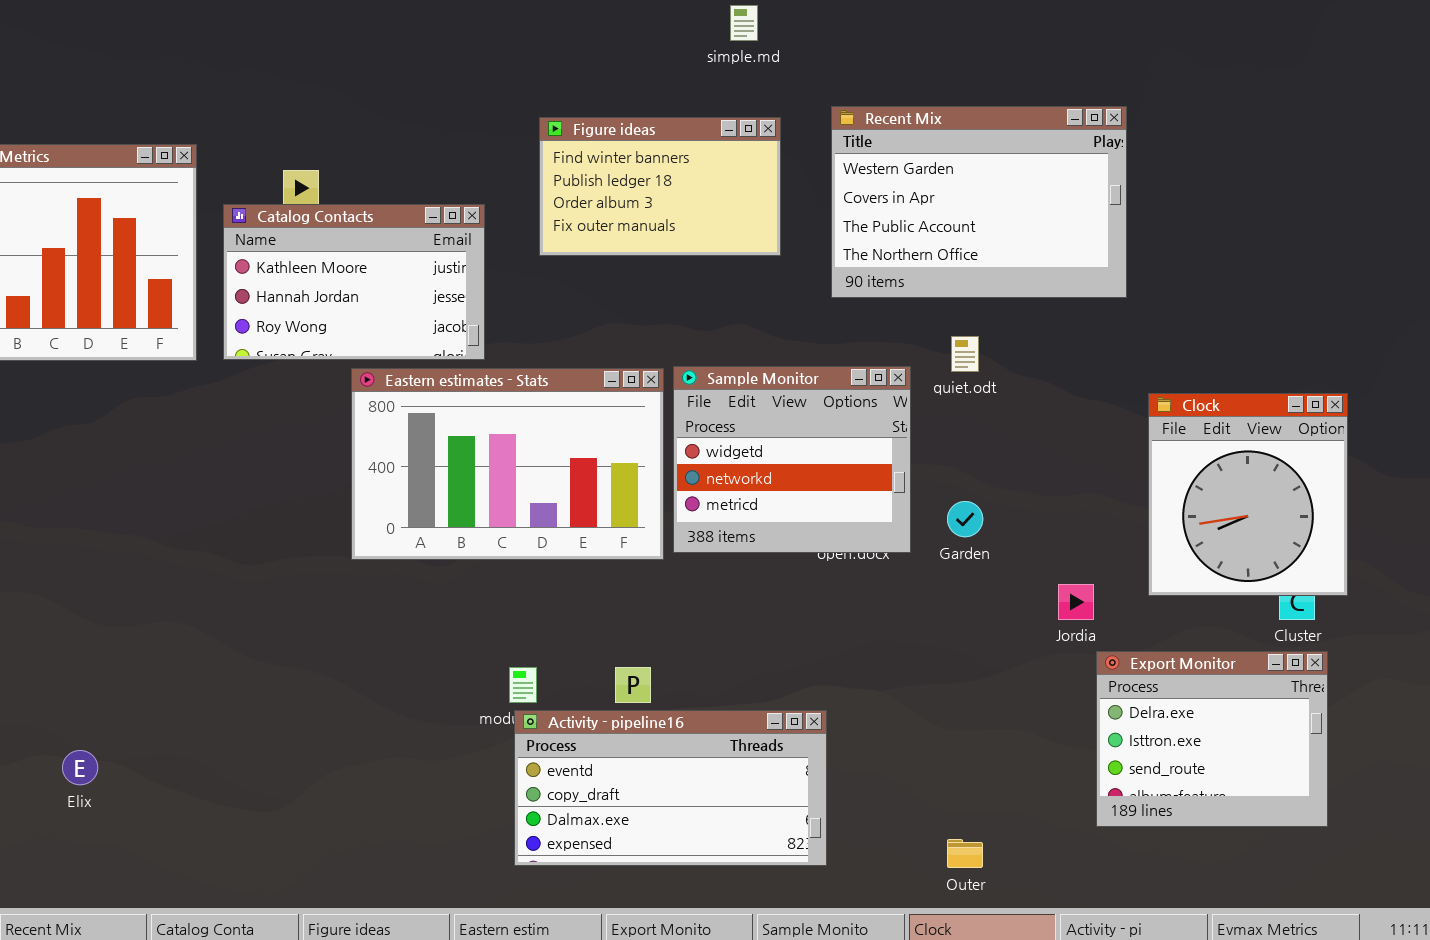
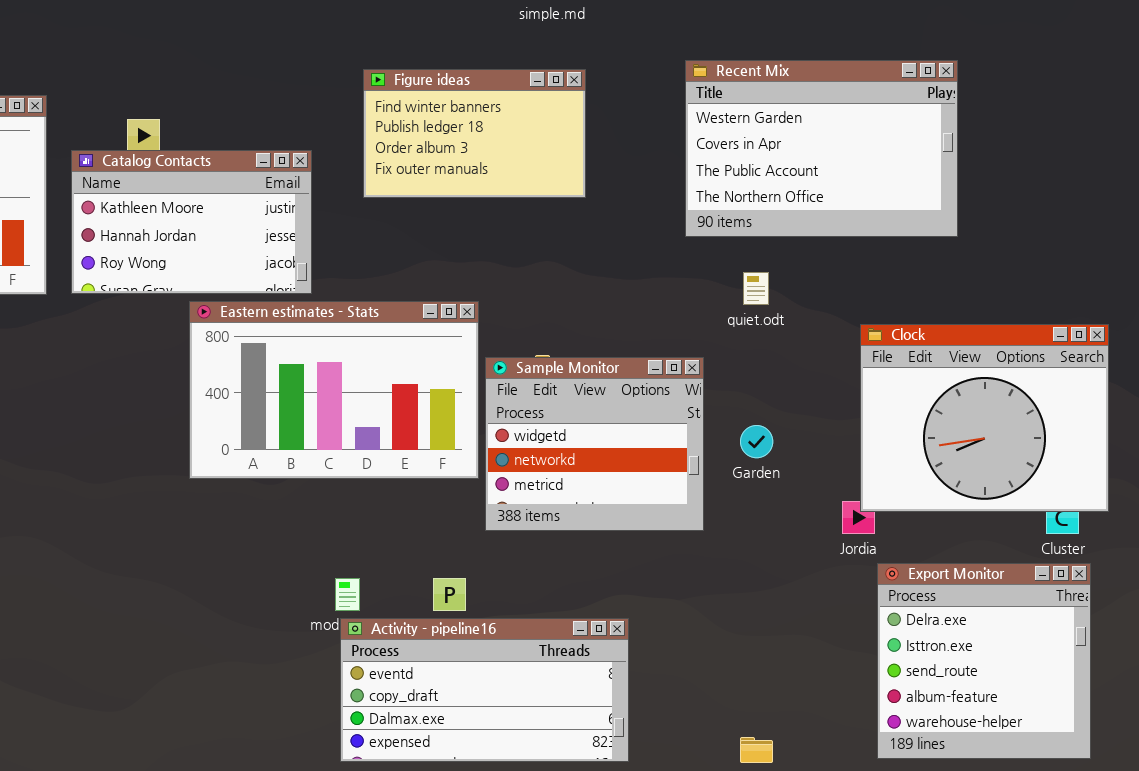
Recent Mix: [831,106,1127,298] -> [685,60,958,237], moved
Sample Monitor: [673,366,911,553] -> [485,357,704,531], moved
Clock: [1148,393,1348,596] -> [860,324,1109,512], resized
Export Monitor: [1096,651,1328,827] -> [877,563,1091,759], resized

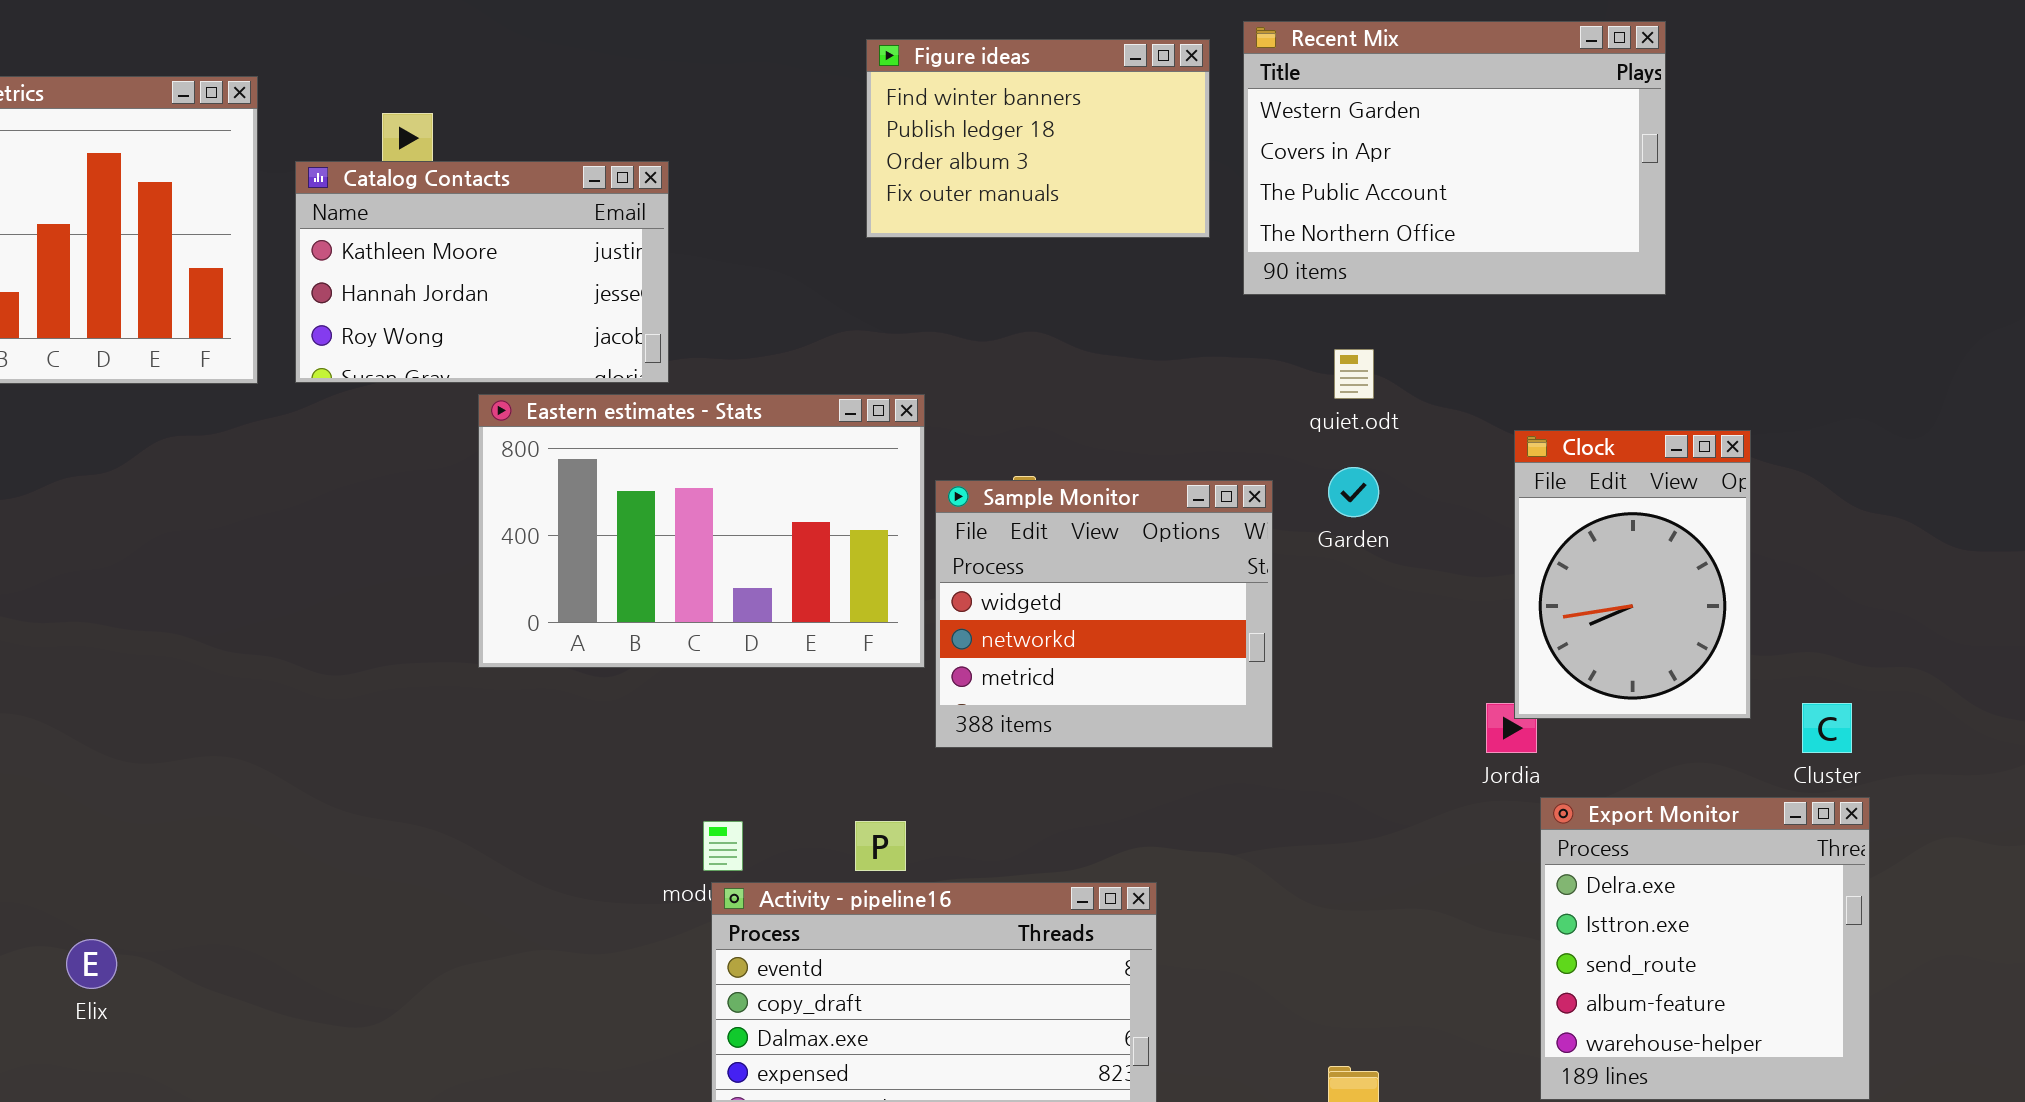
Figure ideas: [363,69,586,198] -> [866,39,1210,238], moved
Clock: [860,324,1109,512] -> [1514,430,1751,719], resized
Garden: [740,425,773,458] -> [1328,467,1379,517], moved

